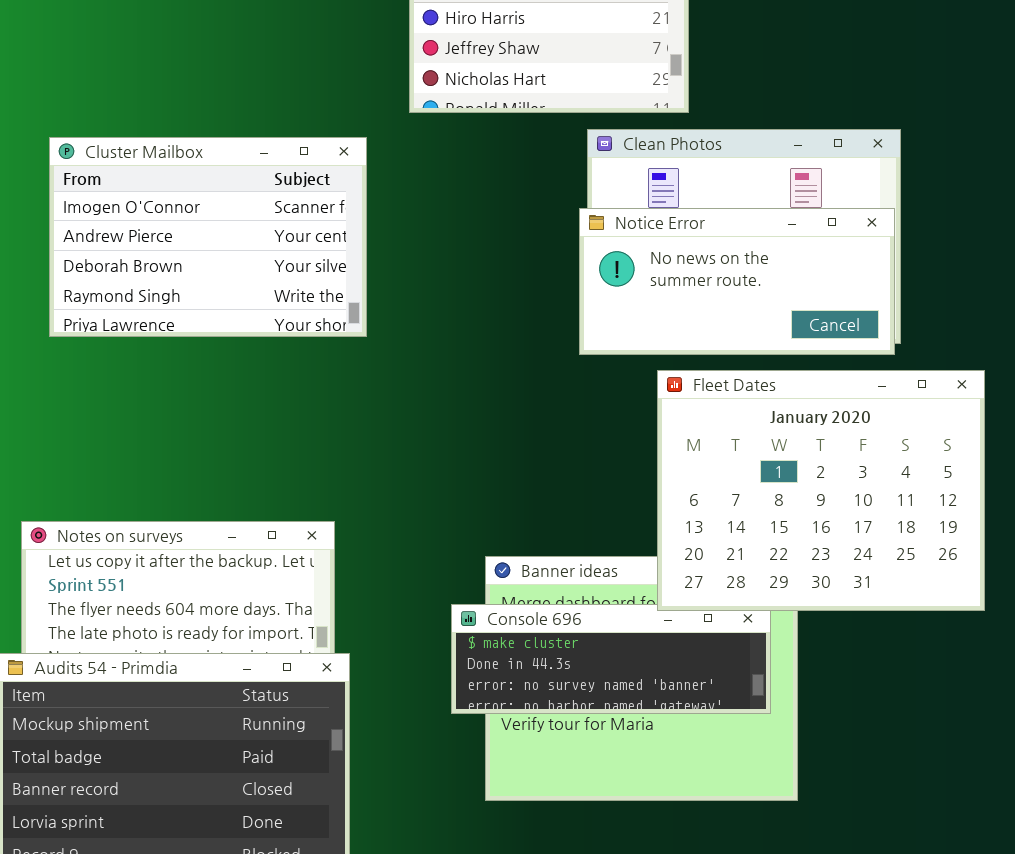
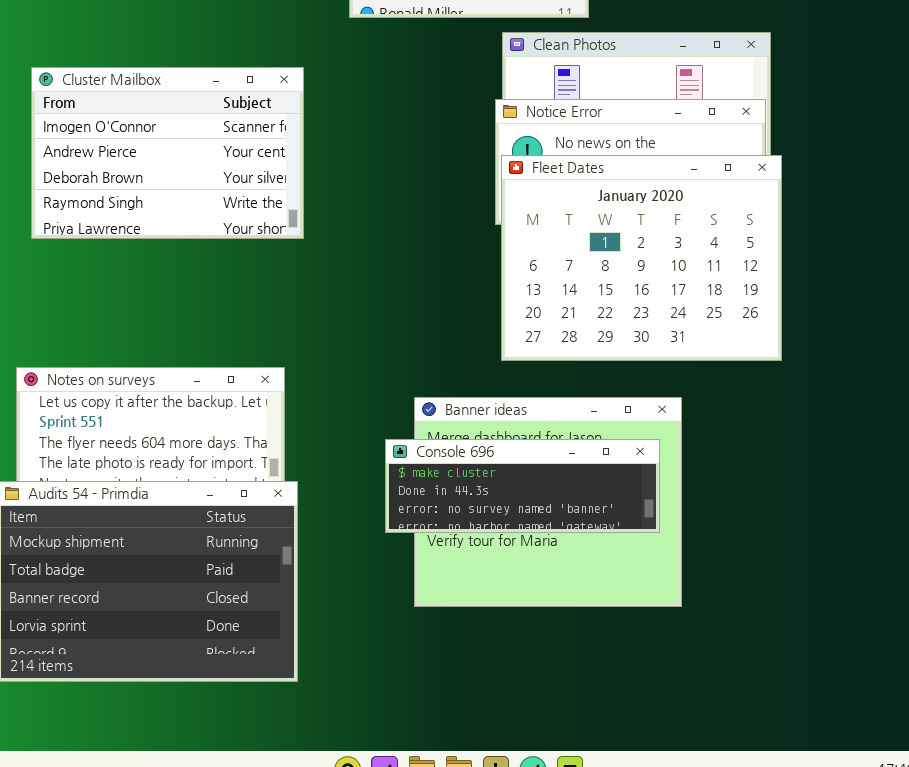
Cluster Mailbox: [49,137,367,337] -> [31,67,304,239], moved
Fleet Dates: [657,370,985,611] -> [501,155,782,361], moved

